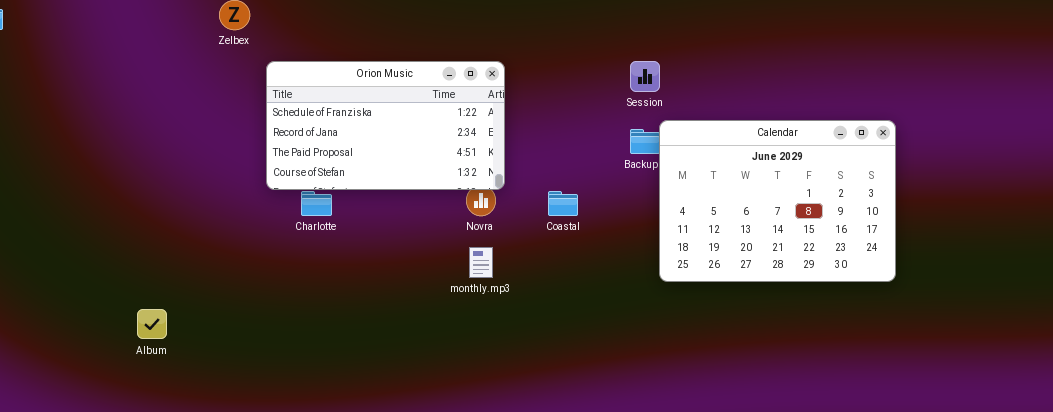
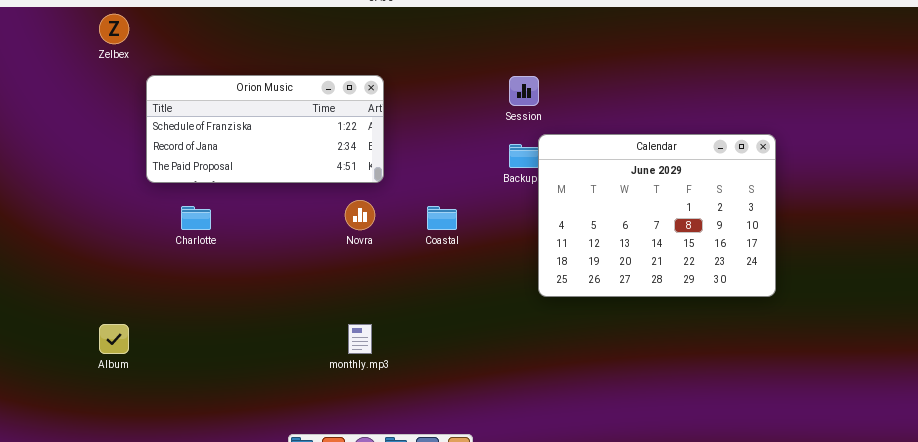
Orion Music: [266,61,505,190] -> [146,75,384,183], resized
monthly.mp3: [469,247,493,278] -> [348,324,372,354], moved
Album: [137,309,167,339] -> [99,324,129,354], moved

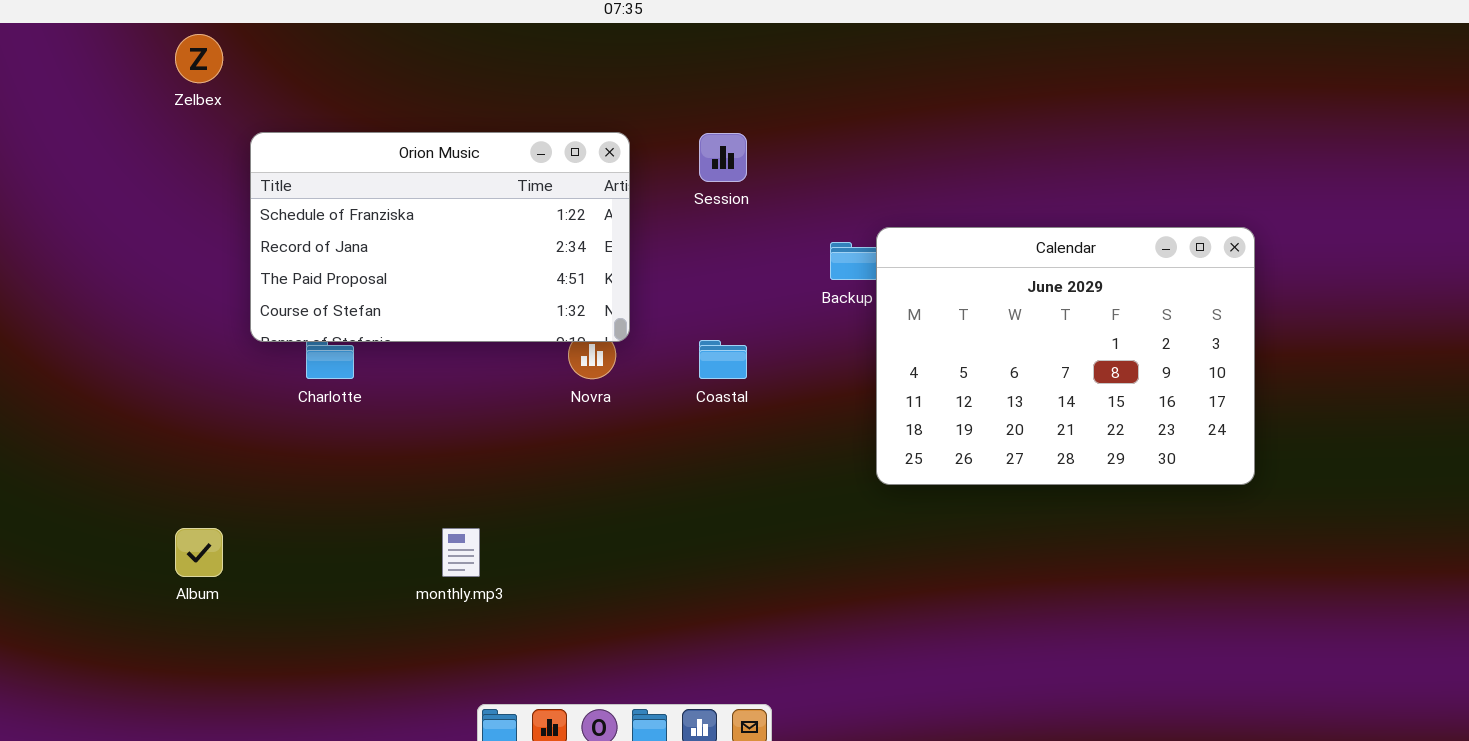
Orion Music: [146,75,384,183] -> [250,132,630,342], resized
Session: [509,76,539,106] -> [699,133,747,182], moved
monthly.mp3: [348,324,372,354] -> [442,528,480,577], moved

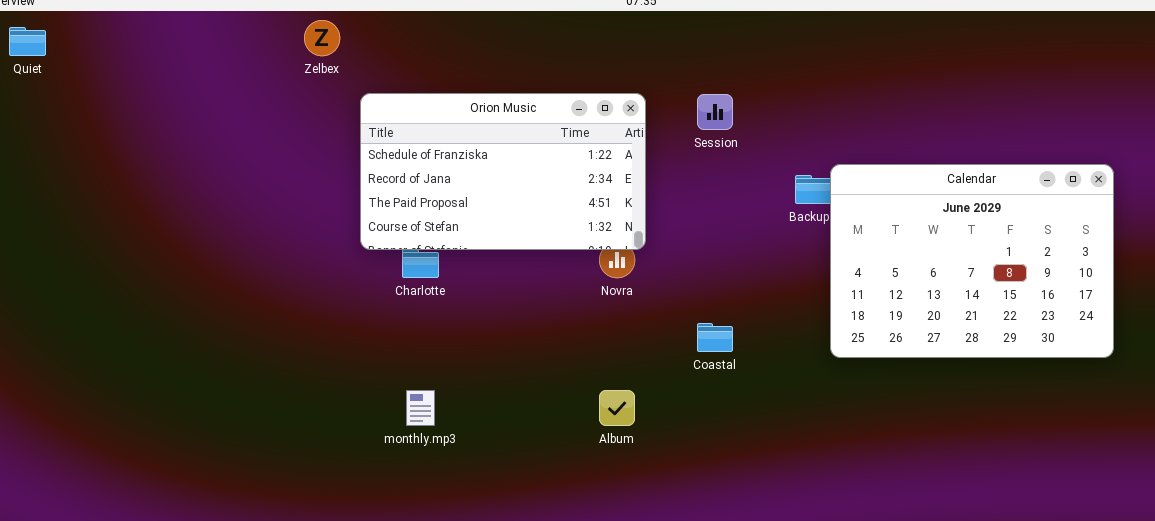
Coastal: [699,340,747,379] -> [697,323,733,352], moved
Album: [175,528,223,577] -> [599,390,635,426], moved
monthly.mp3: [442,528,480,577] -> [406,390,435,426], moved

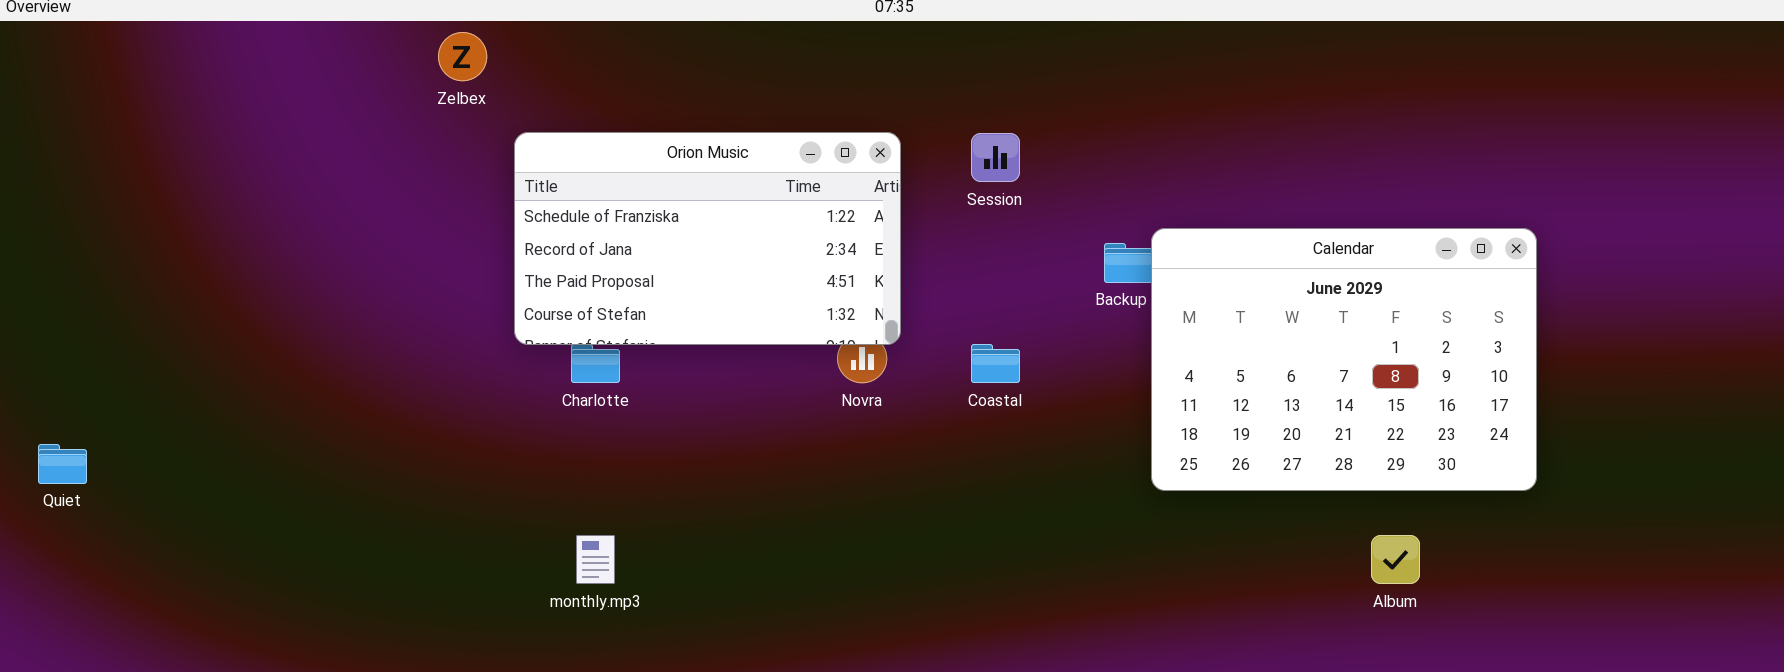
Quiet: [9,27,46,56] -> [38,444,87,484], moved
Coastal: [697,323,733,352] -> [971,344,1020,383], moved
Album: [599,390,635,426] -> [1371,535,1420,584], moved

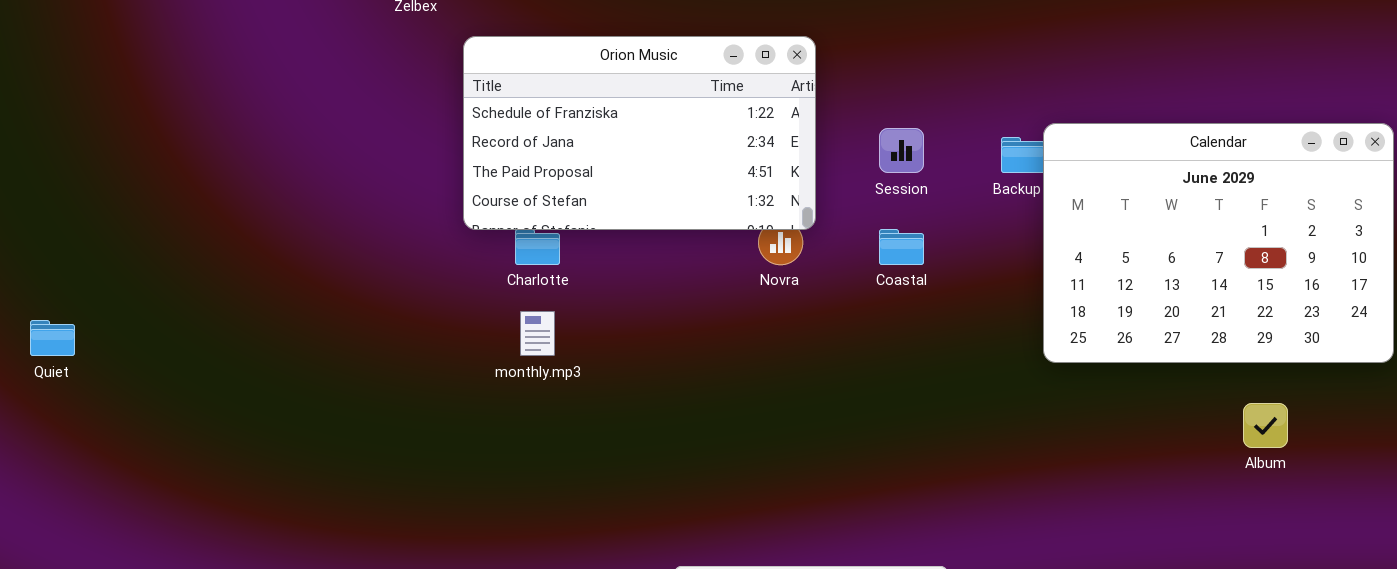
Session: [971,133,1020,182] -> [879,128,924,173], moved
monthly.mp3: [576,535,615,584] -> [520,311,555,356], moved

